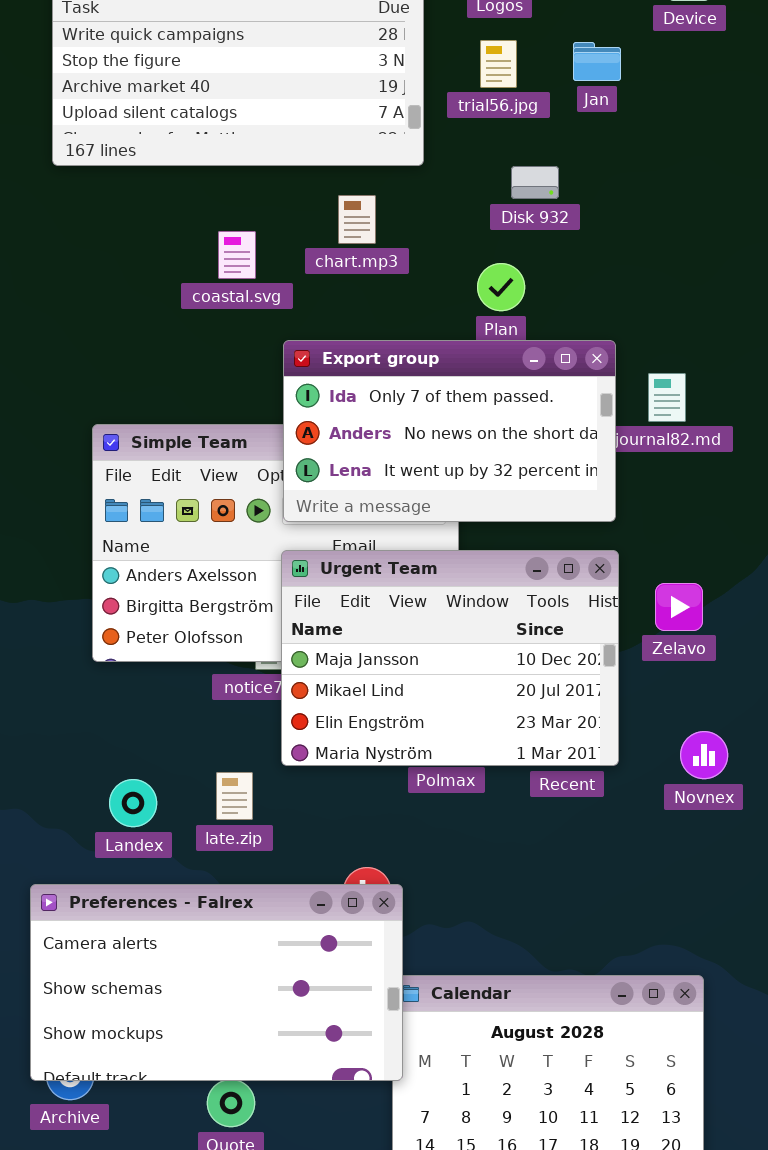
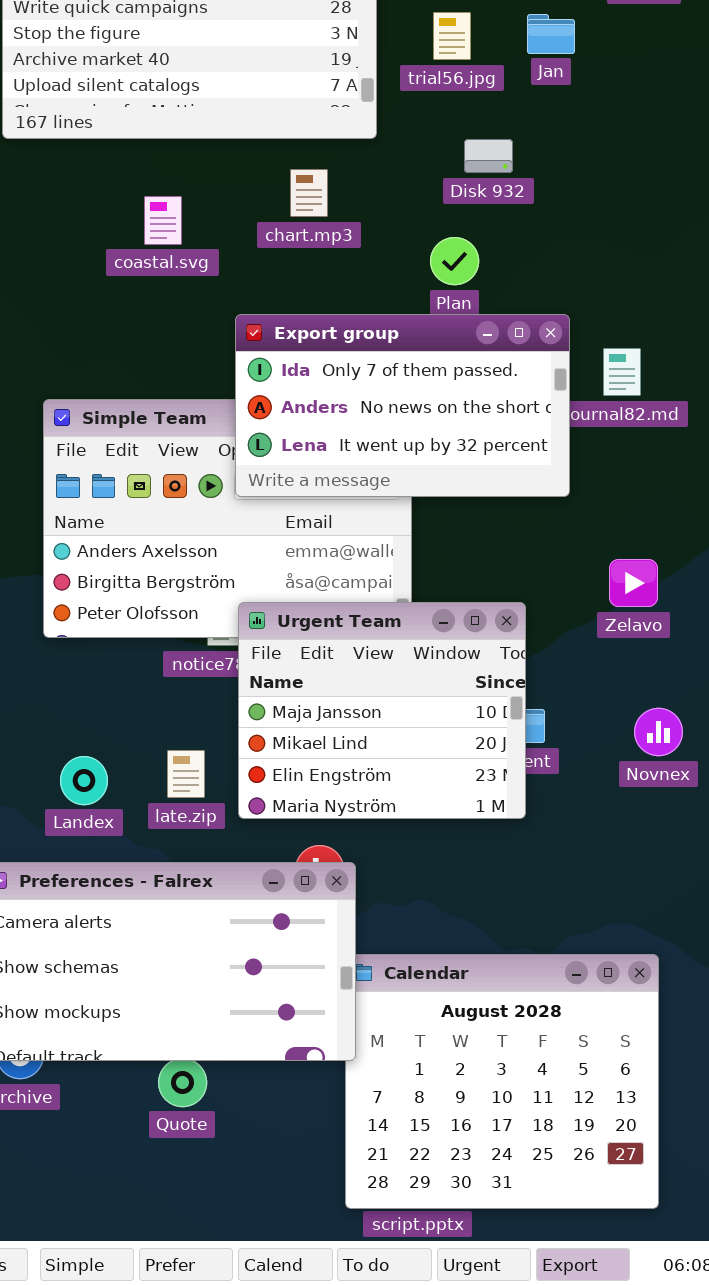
coastal.svg: [218,231,256,279] -> [144,196,182,245], moved
Urgent Team: [281,550,619,766] -> [238,602,526,819], moved, resized

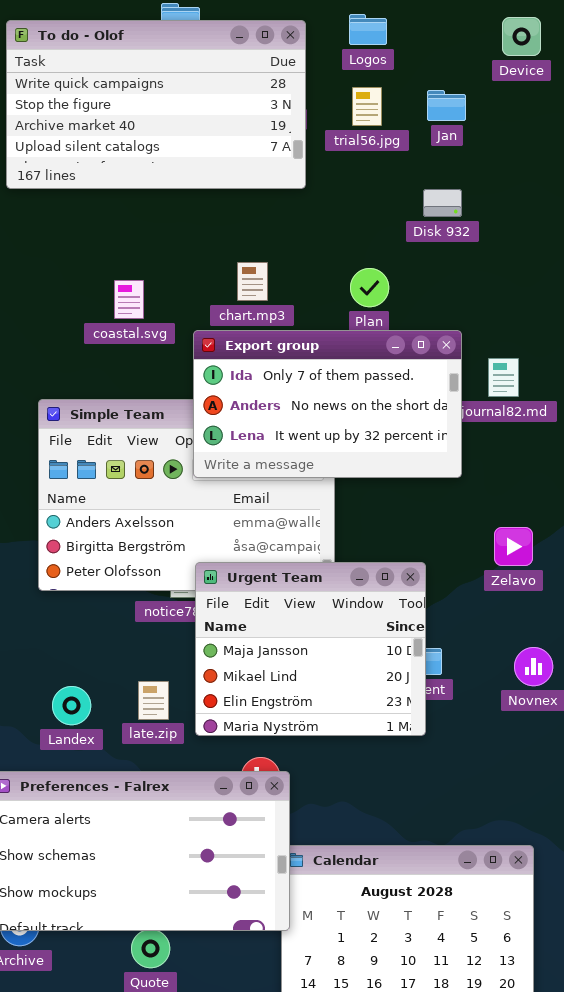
Disk 932: [464,139,513,173] -> [423,189,462,217], moved
chart.mp3: [290,169,328,217] -> [237,262,268,301], moved
coastal.svg: [144,196,182,245] -> [114,280,144,319], moved

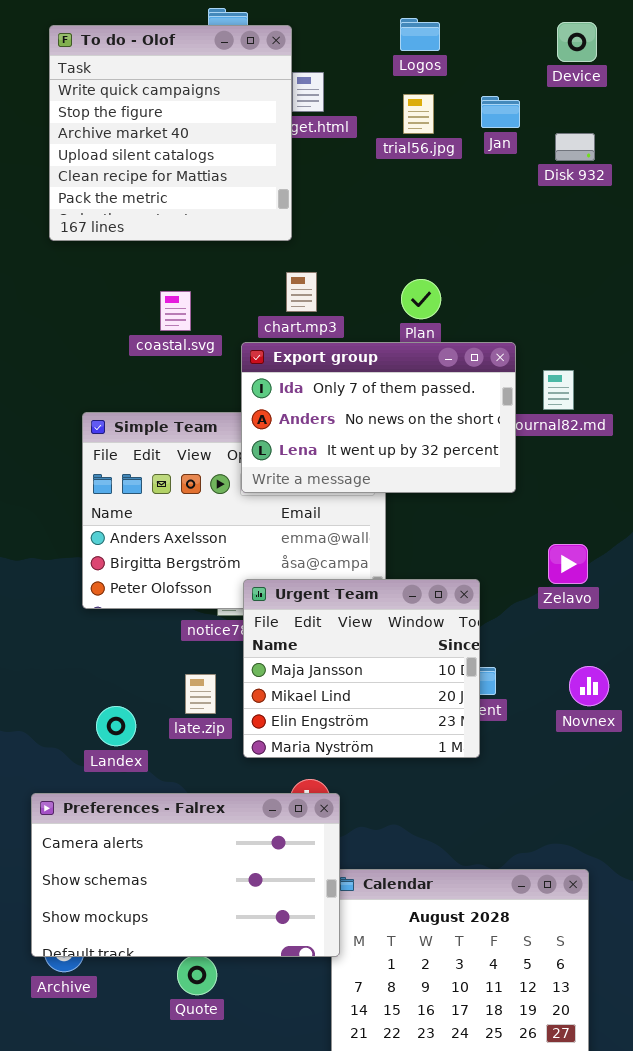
To do - Olof: [6,20,306,189] -> [49,25,292,241], resized
Disk 932: [423,189,462,217] -> [555,133,595,161], moved
late.zip: [138,681,169,720] -> [185,674,216,714], moved

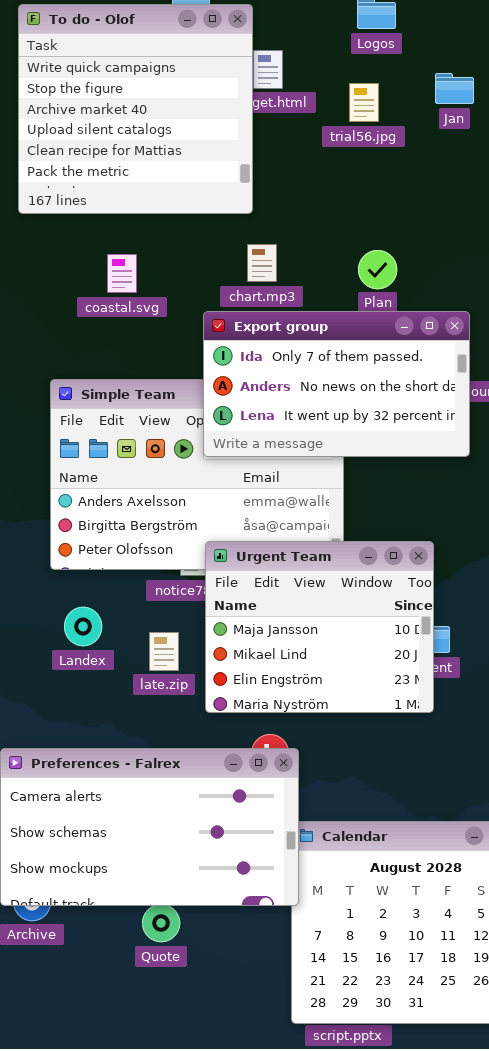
trial56.jpg: [403,94,434,134] -> [349,83,379,122], moved
coastal.svg: [160,291,191,331] -> [107,254,137,293], moved
Landex: [96,706,136,746] -> [64,607,102,646], moved

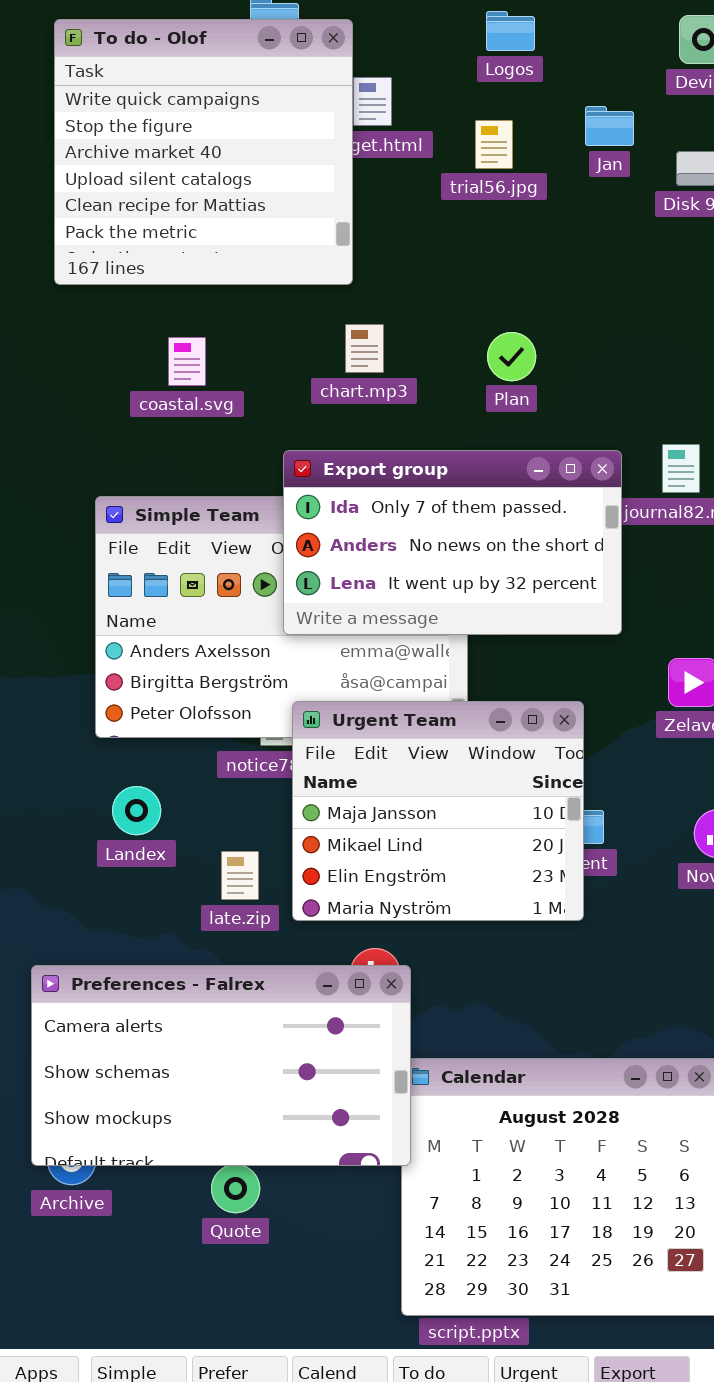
Export group: [203,311,470,457] -> [283,450,622,635], moved
late.zip: [149,632,179,671] -> [221,851,259,900], moved

